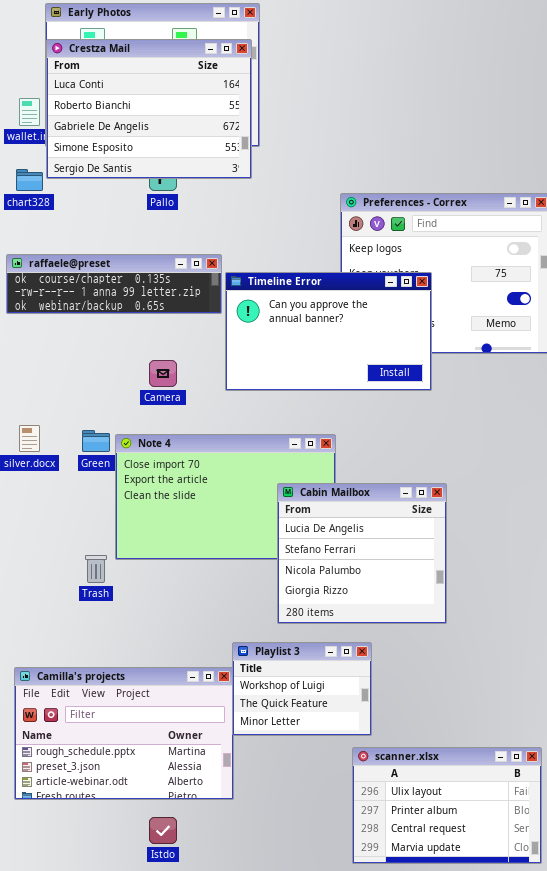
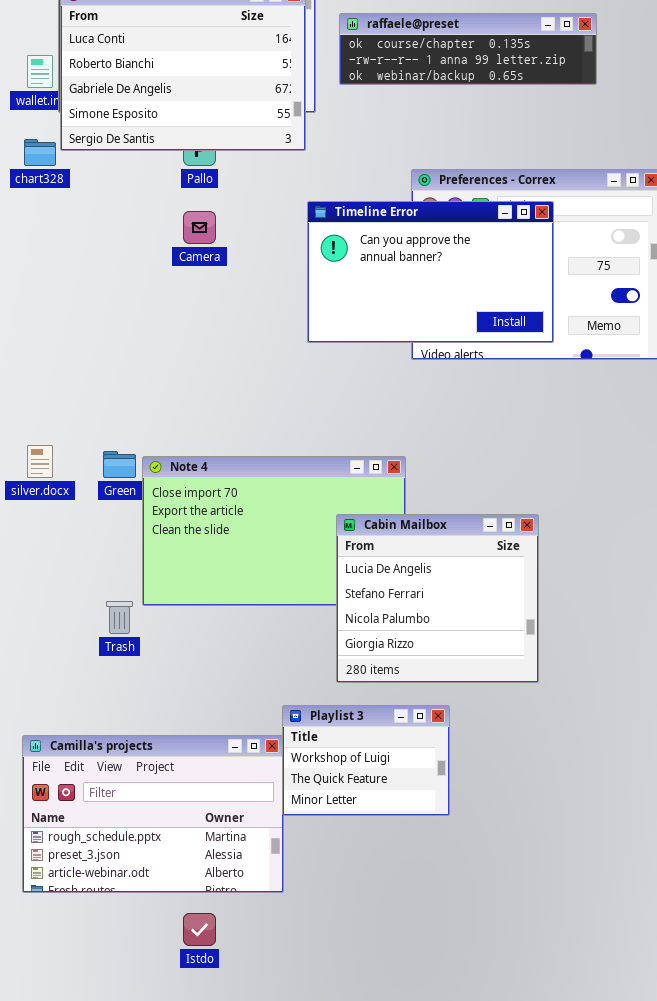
raffaele@preset: [6,254,222,314] -> [339,13,597,85], moved
Timeline Error: [225,272,432,391] -> [307,201,554,343], moved
Camera: [149,360,177,387] -> [183,211,216,244], moved
scanner.xlsx: [352,747,542,864] -> none, closed

